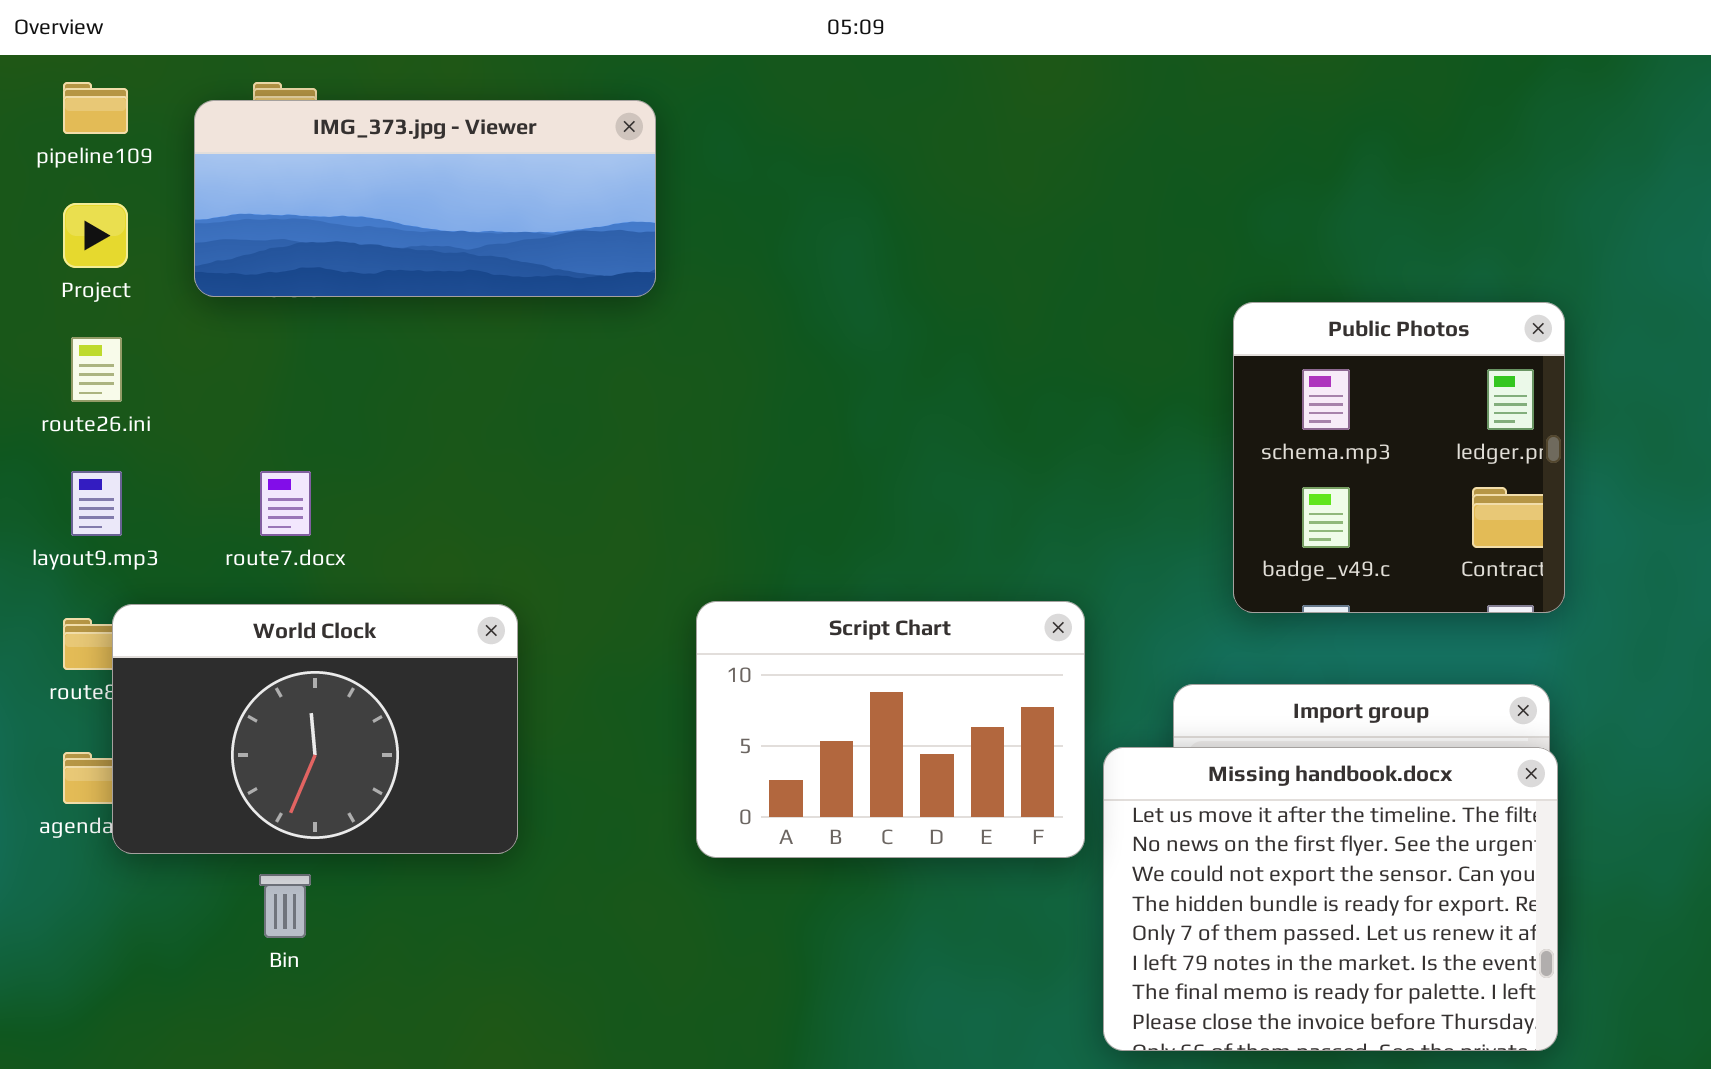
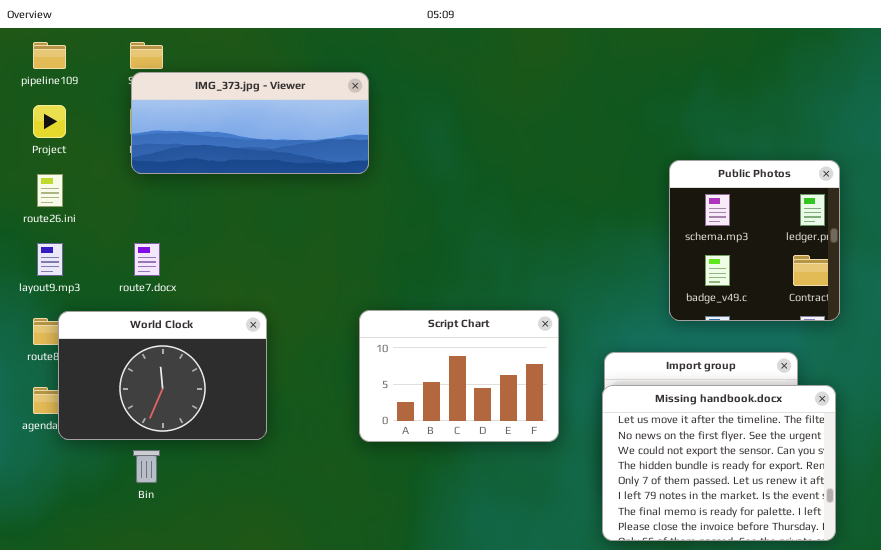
IMG_373.jpg - Viewer: [194,100,656,297] -> [131,72,369,174], moved
Public Photos: [1233,302,1565,613] -> [669,160,840,321], moved
Missing handbook.docx: [1103,747,1558,1051] -> [602,385,836,541], moved

